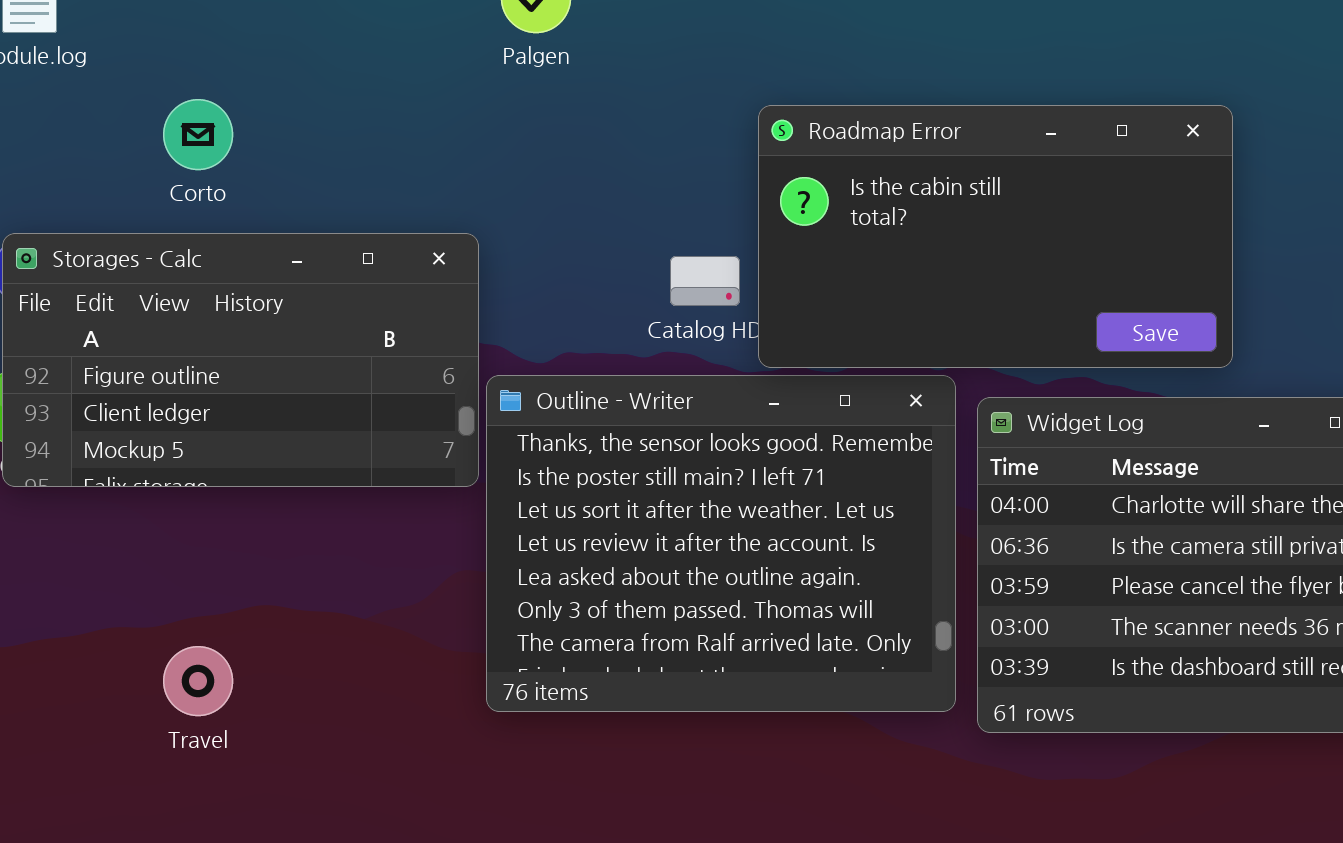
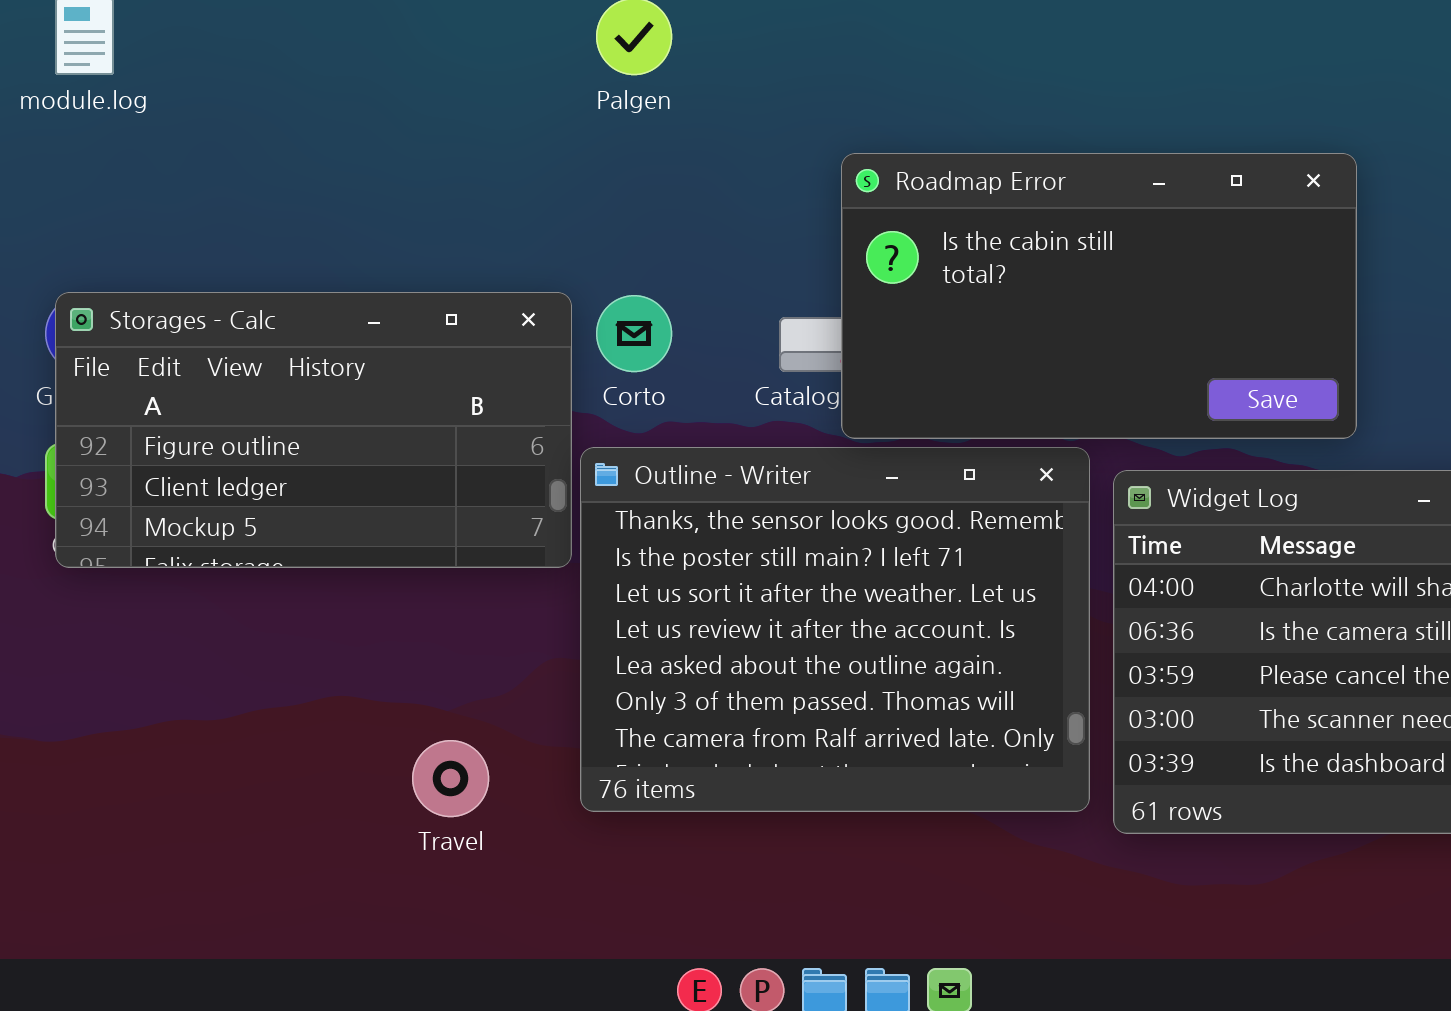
Corto: [163,99,233,170] -> [596,295,672,372], moved
Roadmap Error: [758,105,1233,368] -> [841,153,1357,439], moved
Travel: [163,646,233,716] -> [412,740,489,817], moved

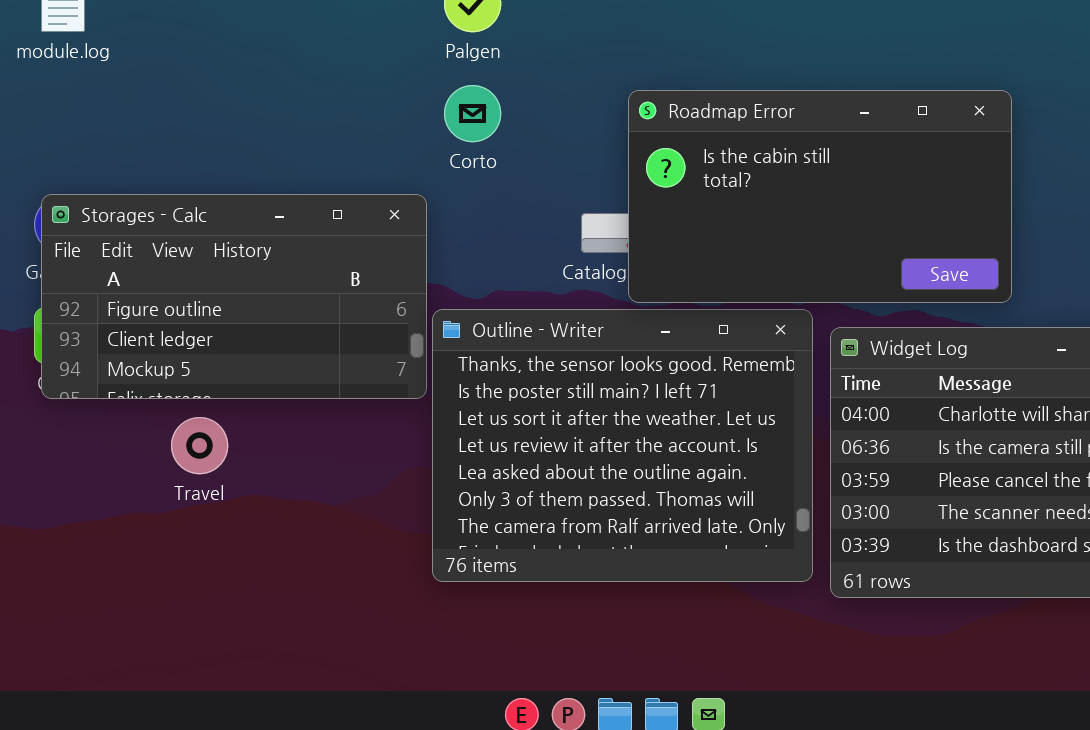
Corto: [596,295,672,372] -> [444,85,501,142], moved
Travel: [412,740,489,817] -> [171,417,228,474], moved

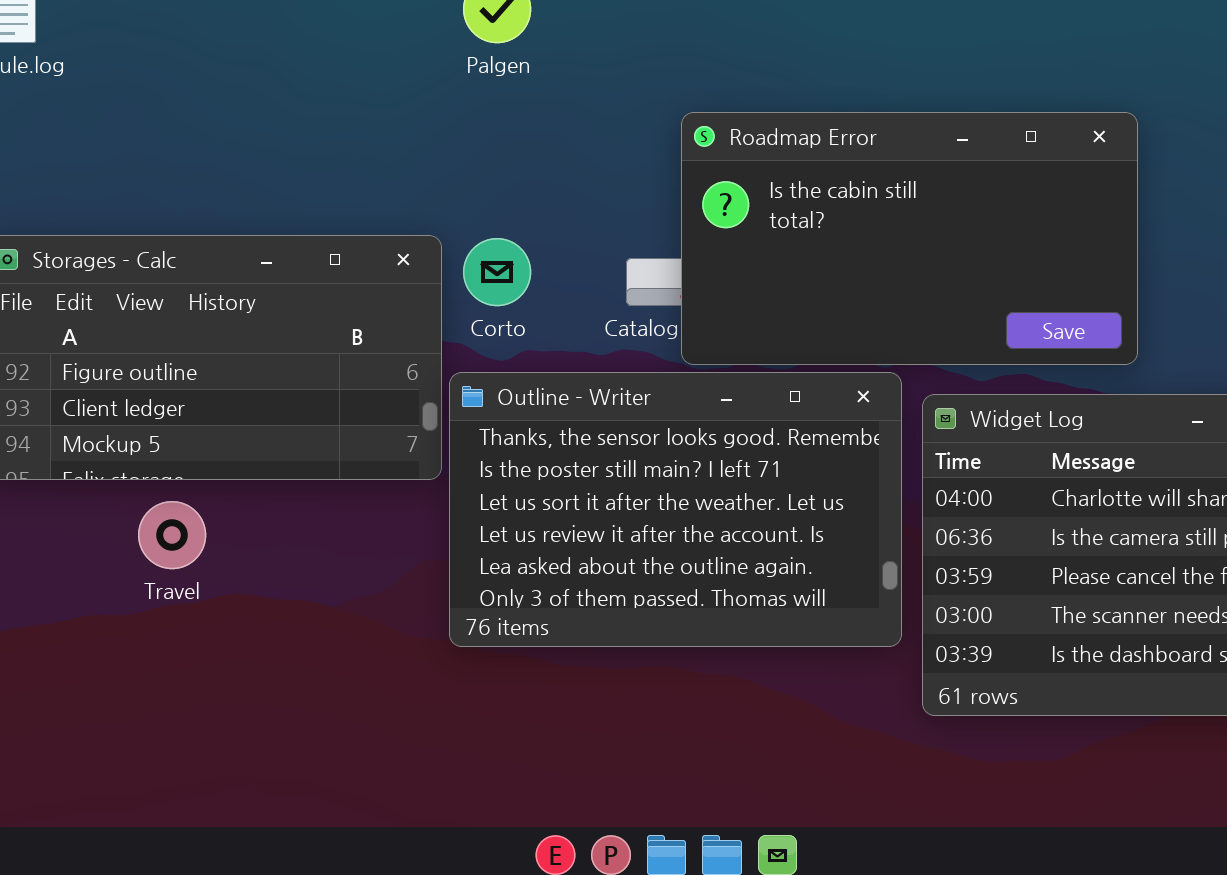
Corto: [444,85,501,142] -> [463,238,531,306], moved
Outline - Writer: [432,309,813,582] -> [449,372,902,647], resized

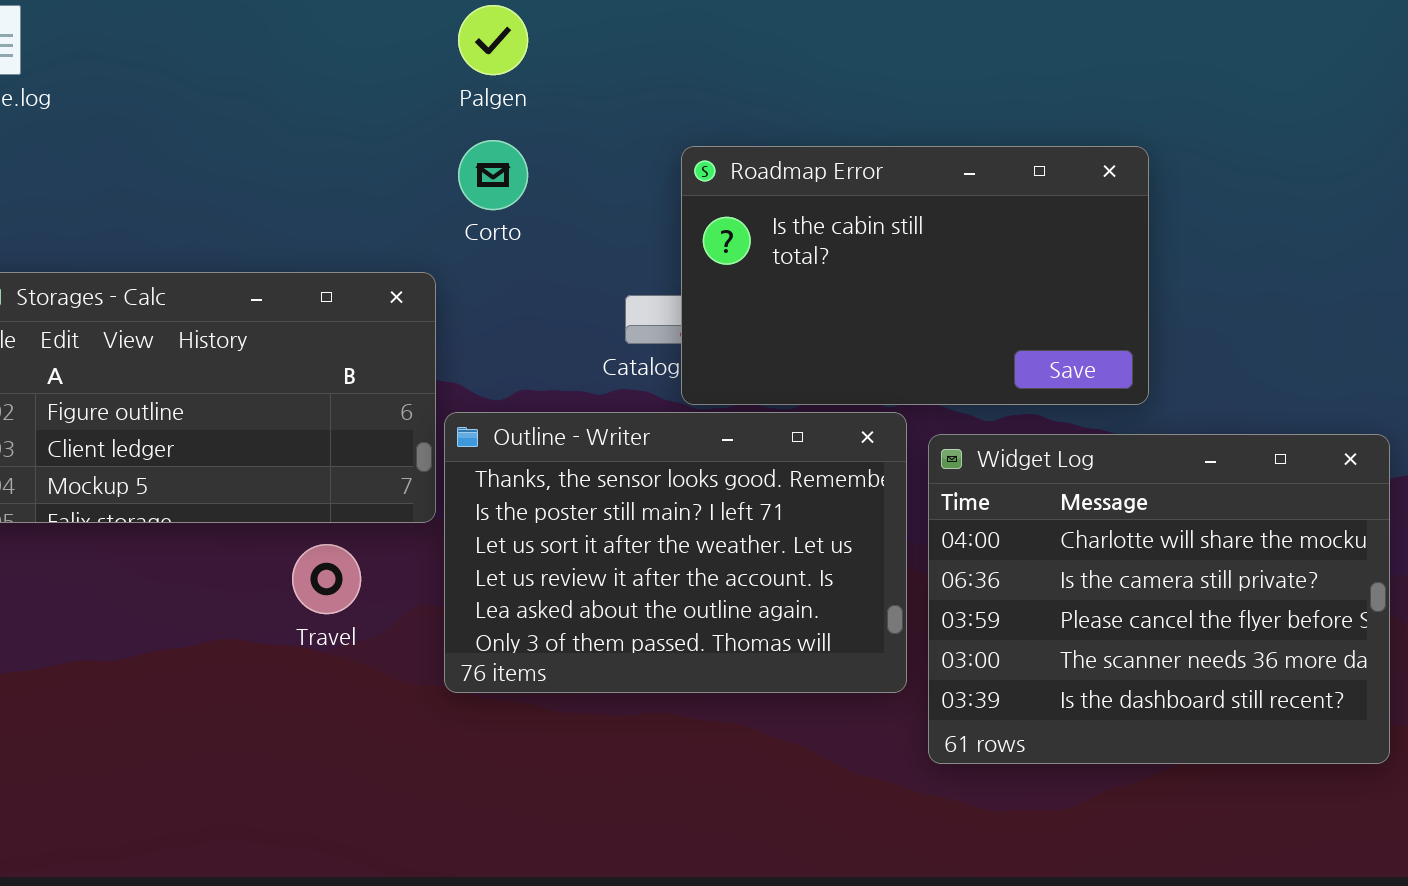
Corto: [463,238,531,306] -> [458,140,528,210], moved
Travel: [138,501,206,569] -> [292,544,361,614], moved

